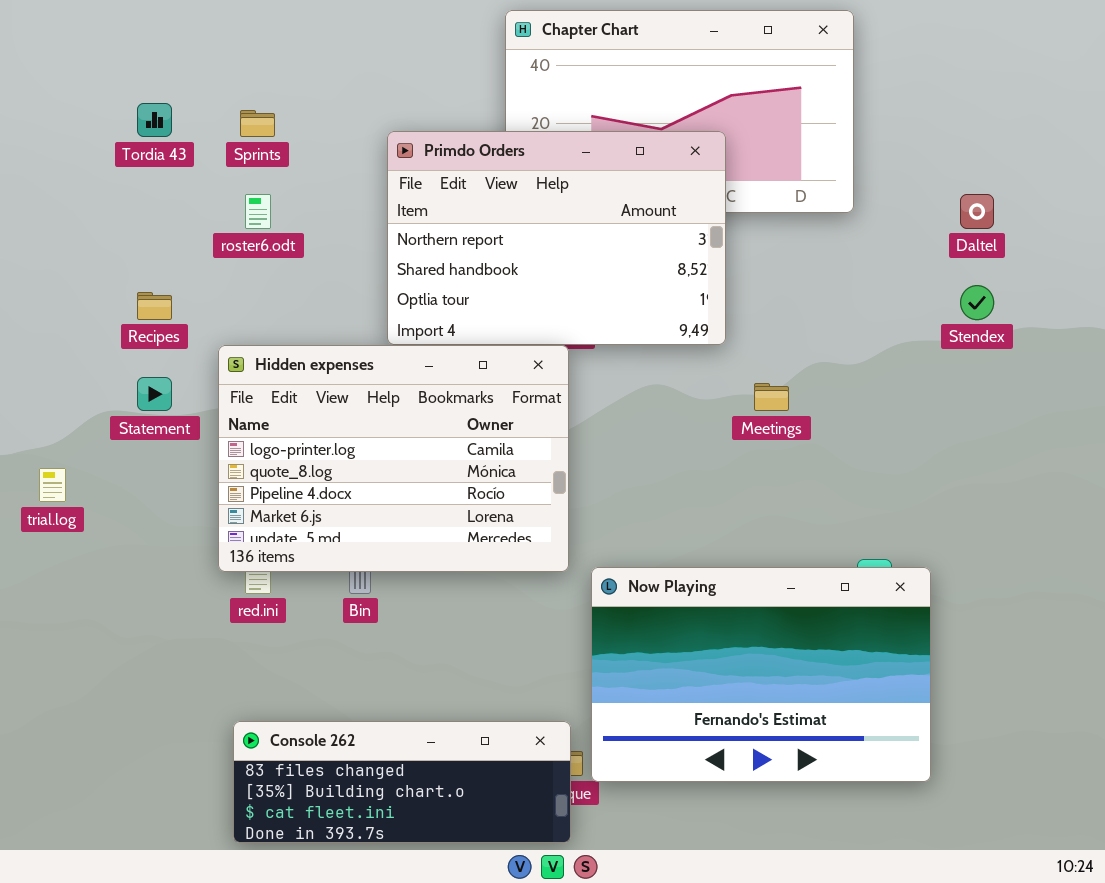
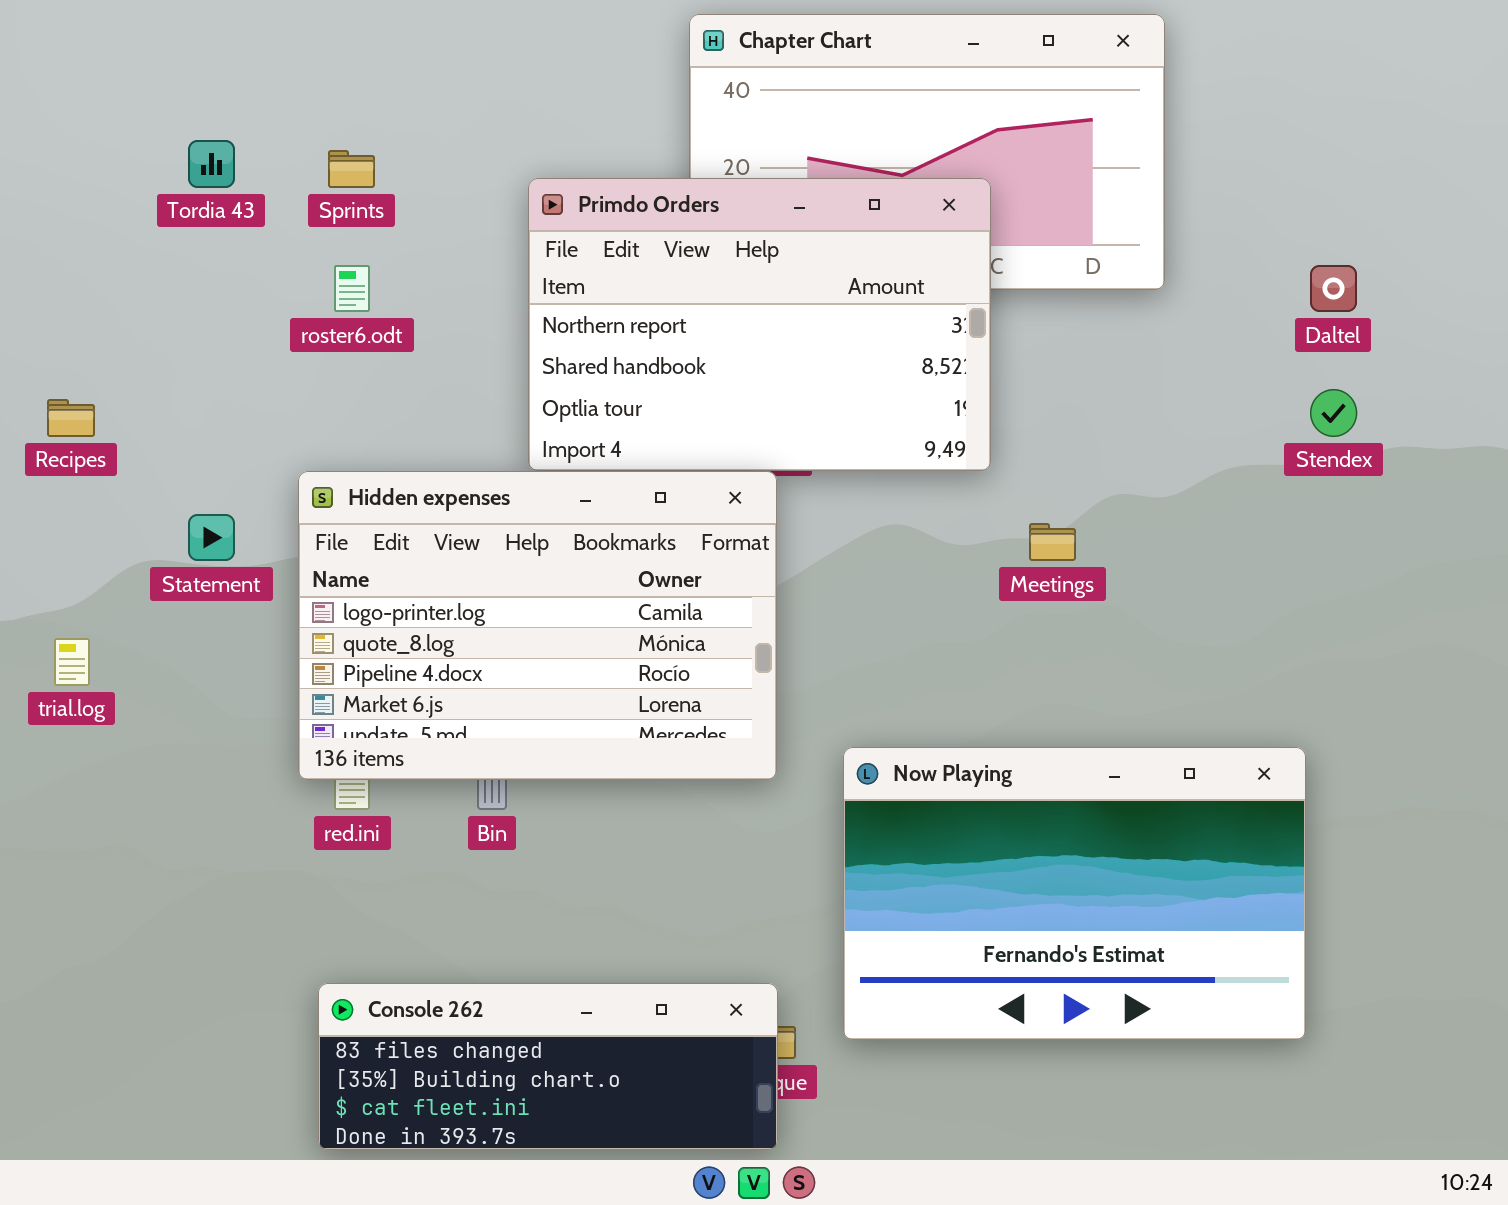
Recipes: [137,292,172,320] -> [47,399,95,437], moved
Now Playing: [591,567,931,782] -> [843,747,1306,1040], moved

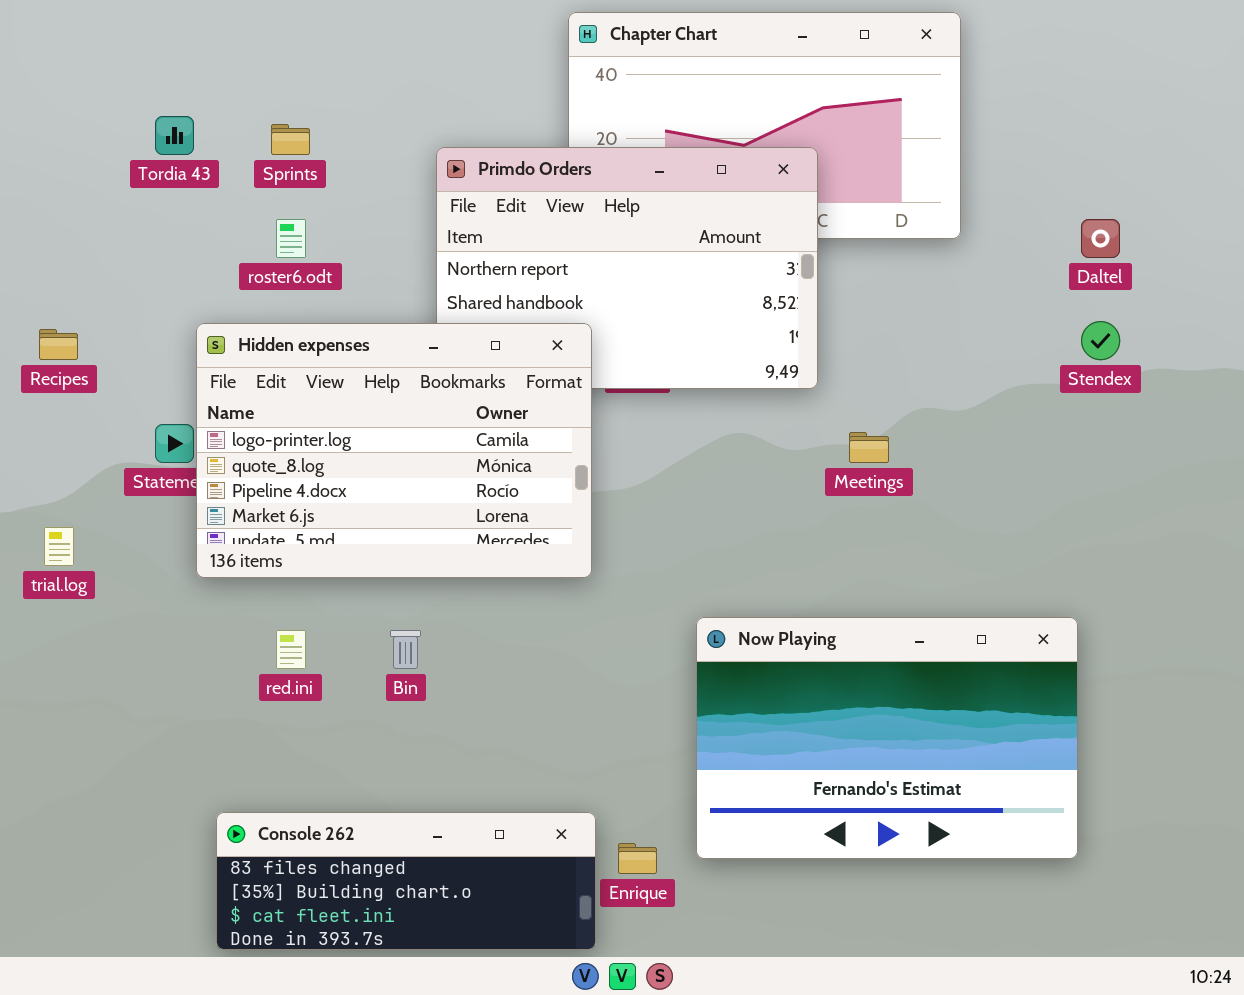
Hidden expenses: [298,471,777,780] -> [196,323,592,578], moved
Console 262: [318,983,778,1150] -> [216,812,596,950], moved

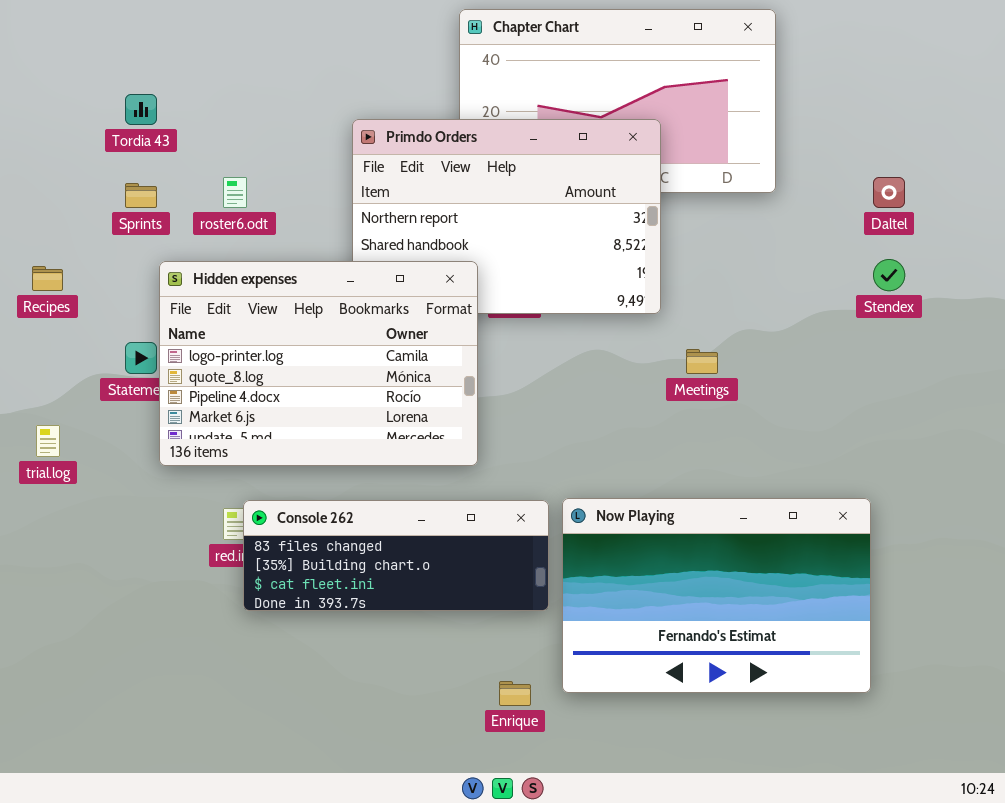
Sprints: [271,124,310,155] -> [125,183,157,208], moved
Console 262: [216,812,596,950] -> [243,500,549,611], moved

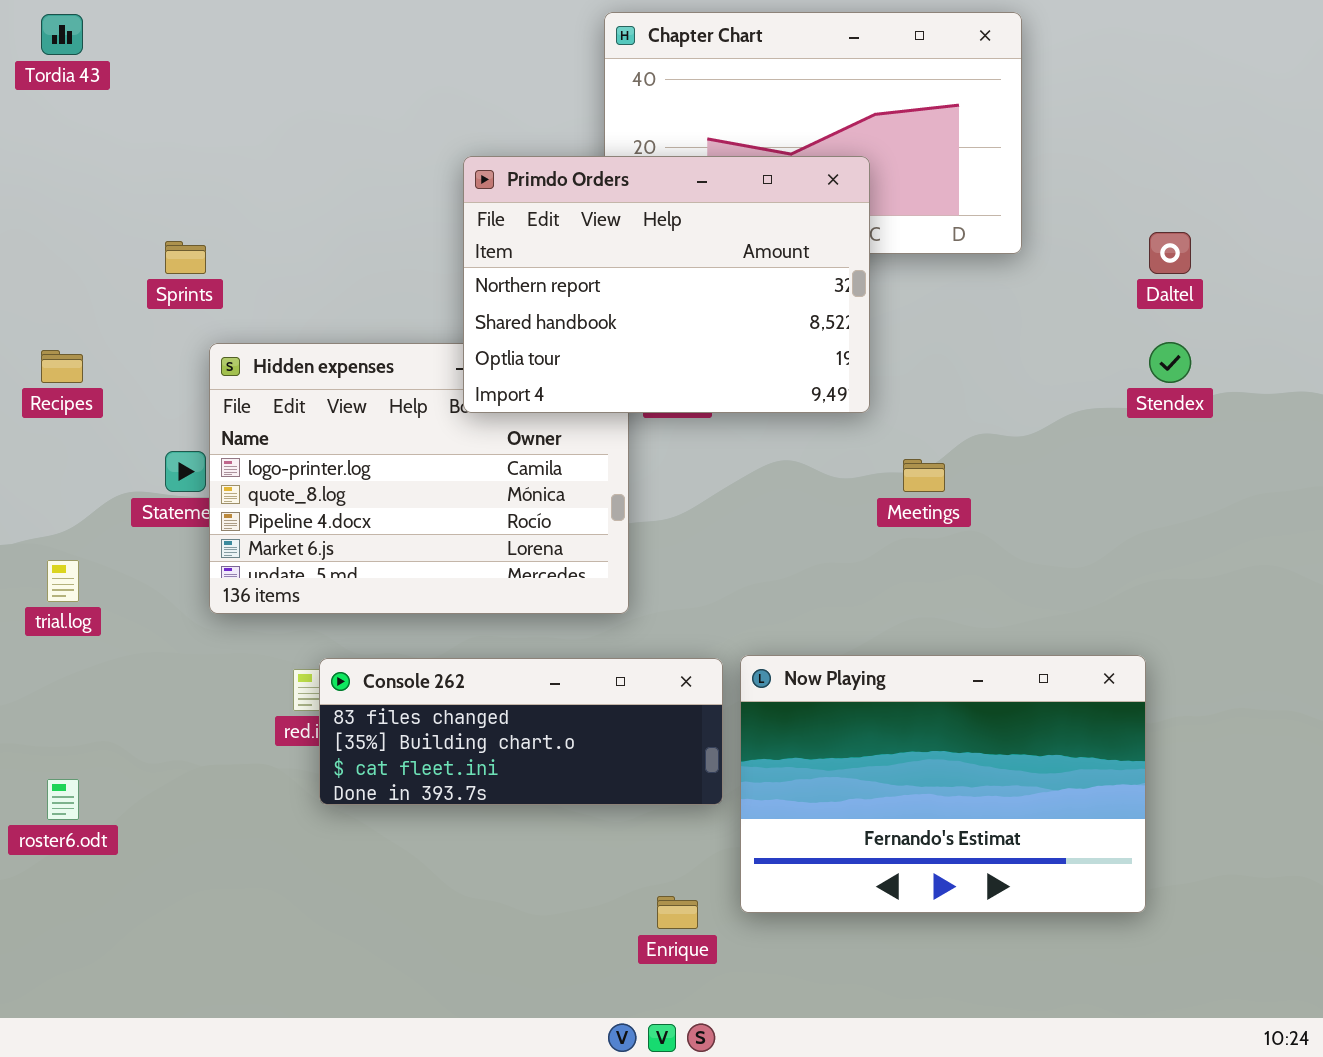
Tordia 43: [125,94,157,125] -> [41,14,83,55], moved
Primdo Orders: [352,119,661,314] -> [463,156,870,413], raised
roster6.odt: [223,177,247,208] -> [47,779,79,820], moved

